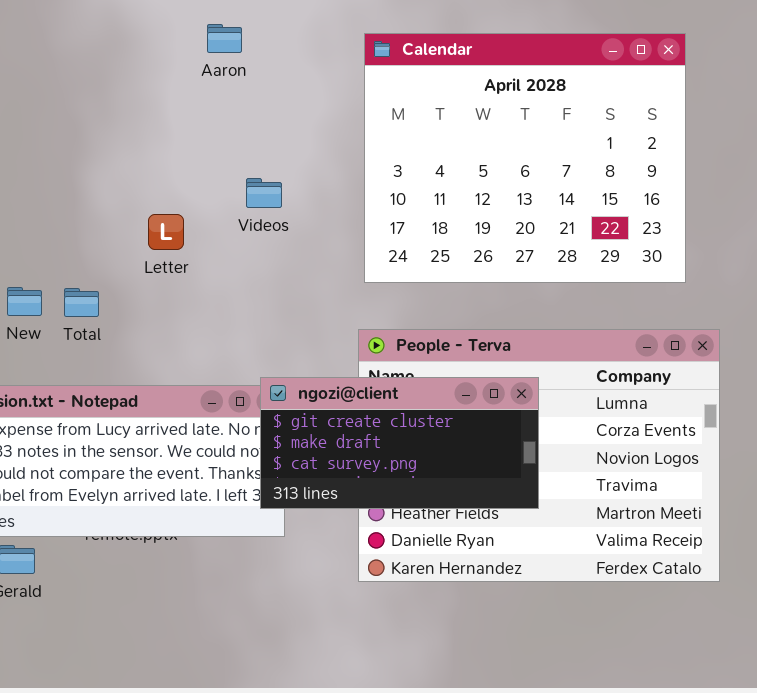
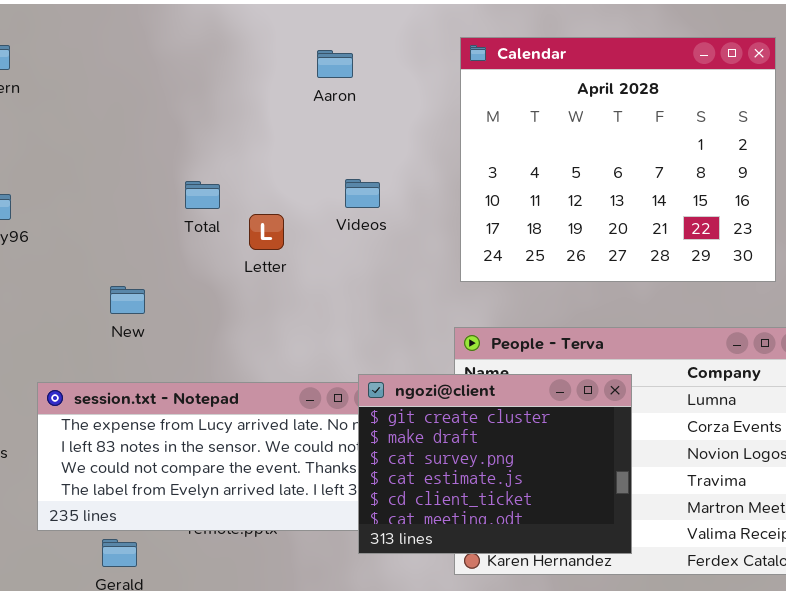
Aaron: [207,24,242,53] -> [317,50,353,78], moved
Total: [64,288,99,317] -> [185,181,220,209], moved
ngozi@client: [260,377,539,509] -> [358,374,632,554], resized

